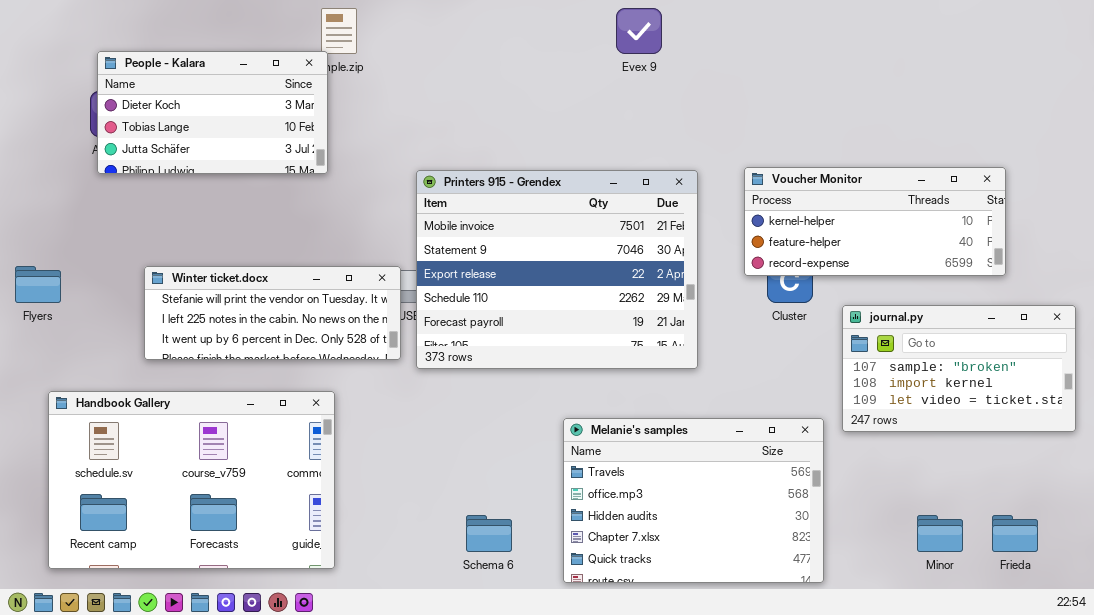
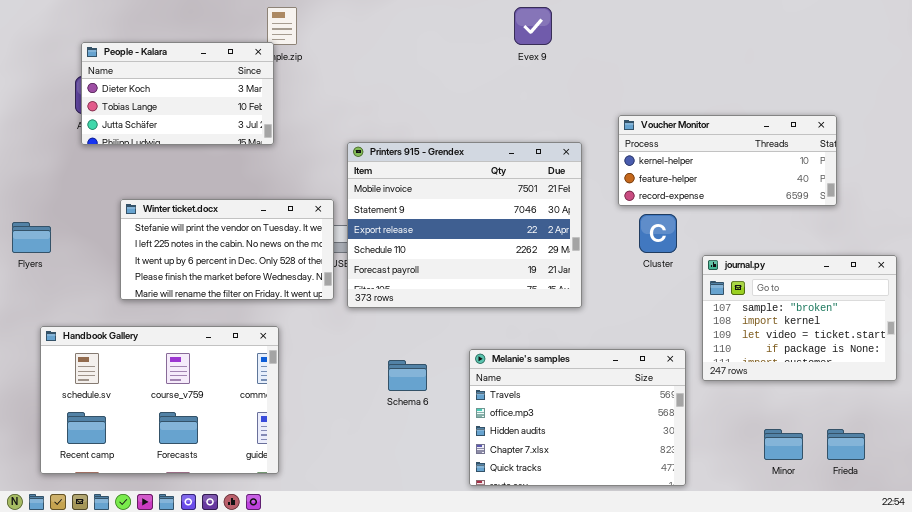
Voucher Monitor: [744,167,1006,276] -> [618,115,837,206], moved
Winter ticket.docx: [144,266,401,360] -> [120,199,334,300], resized
journal.py: [842,305,1076,432] -> [702,255,897,381], resized
Schema 6: [466,515,512,552] -> [388,360,427,391], moved

